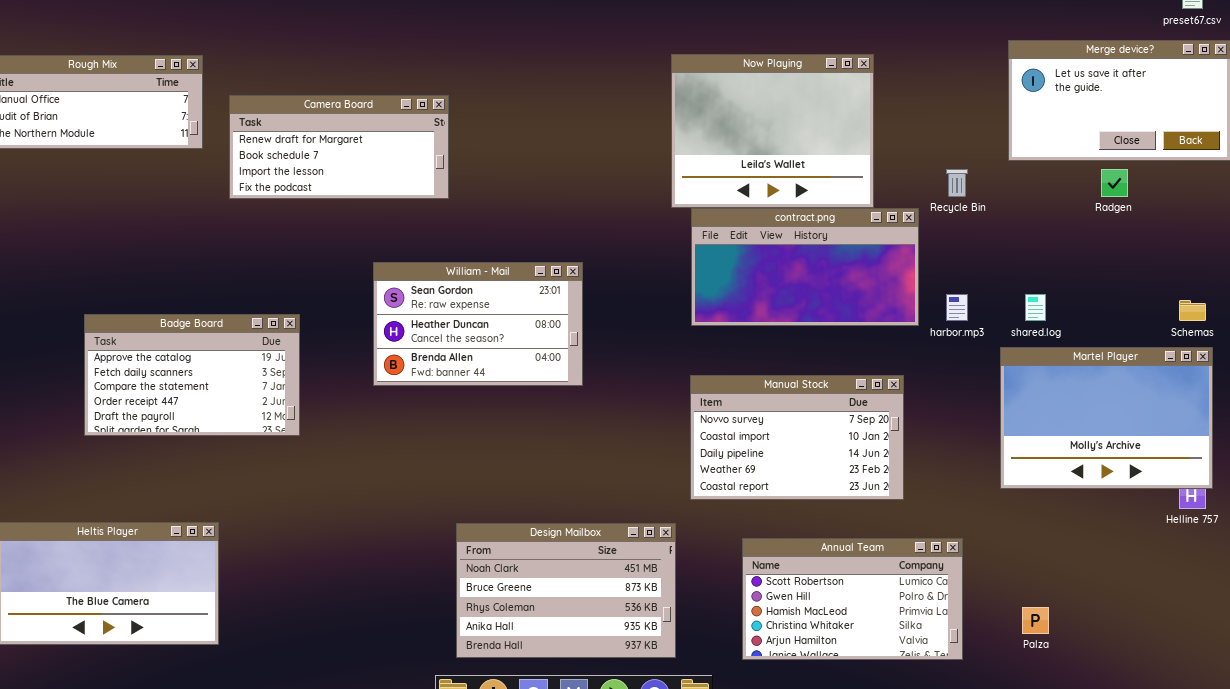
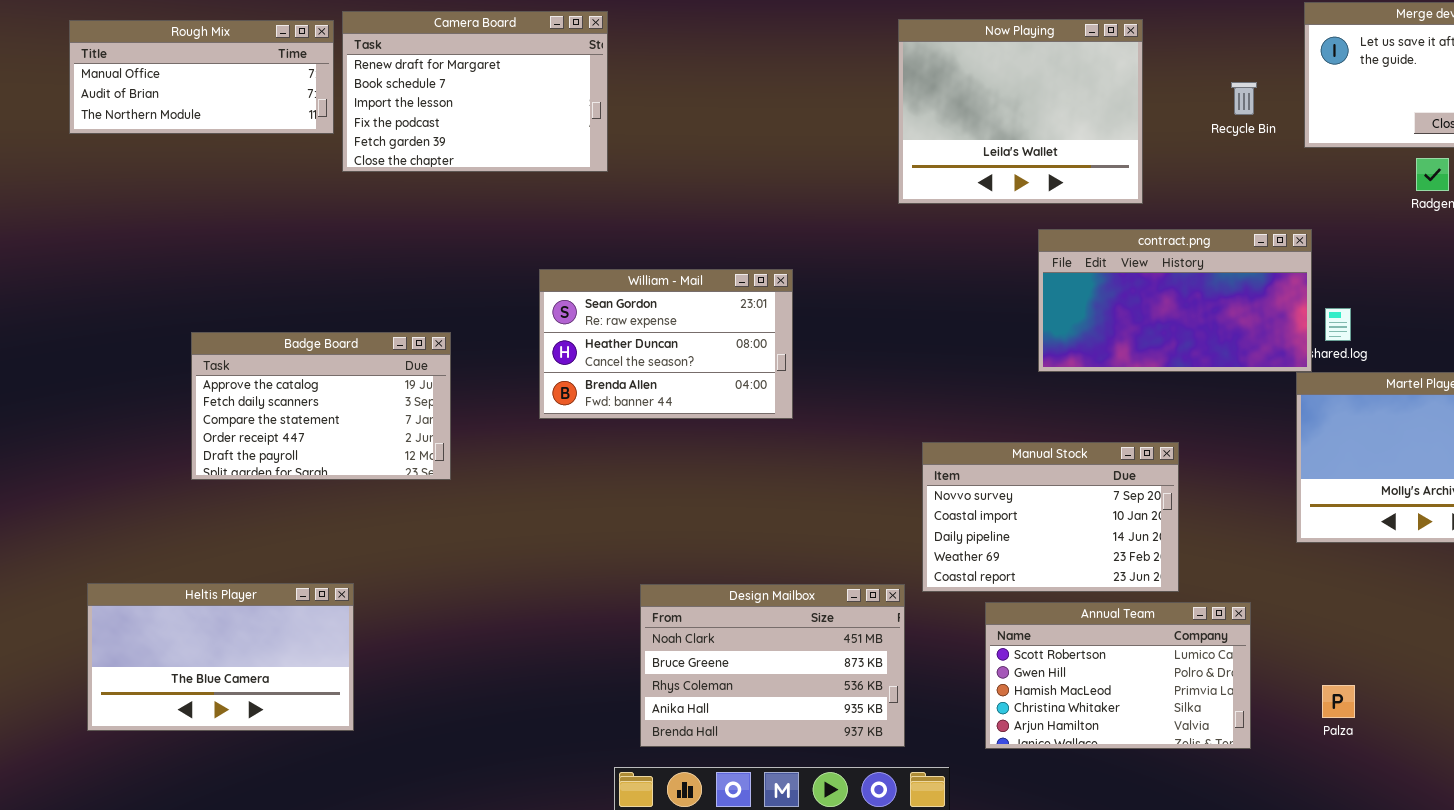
Camera Board: [229,95,449,199] -> [342,11,608,172], moved, resized
Recycle Bin: [946,169,968,197] -> [1231,82,1257,115], moved
contract.png: [691,208,919,326] -> [1038,229,1312,372], moved
Manual Stock: [690,375,904,500] -> [922,442,1179,592], moved

